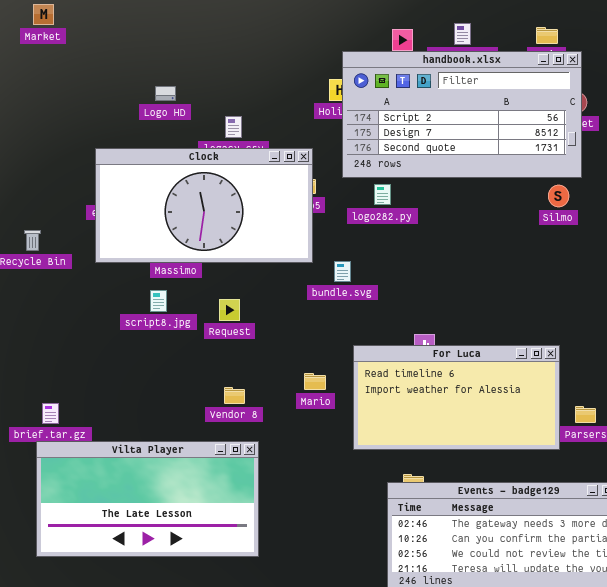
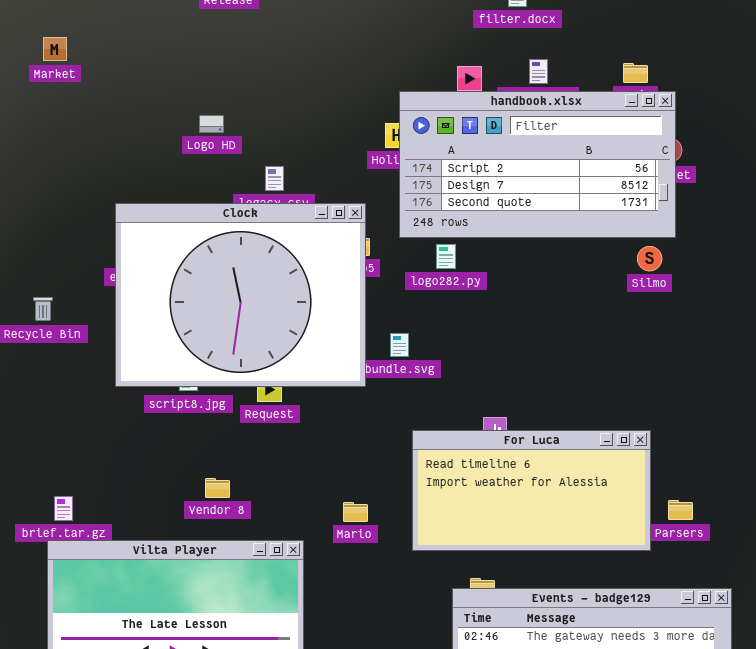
Logo HD: [155,86,176,101] -> [199,115,224,133], moved
Clock: [95,148,313,263] -> [115,203,366,387], resized
Mario: [304,373,326,390] -> [343,502,368,522], moved
Vendor 8: [224,387,245,404] -> [205,478,230,498], moved

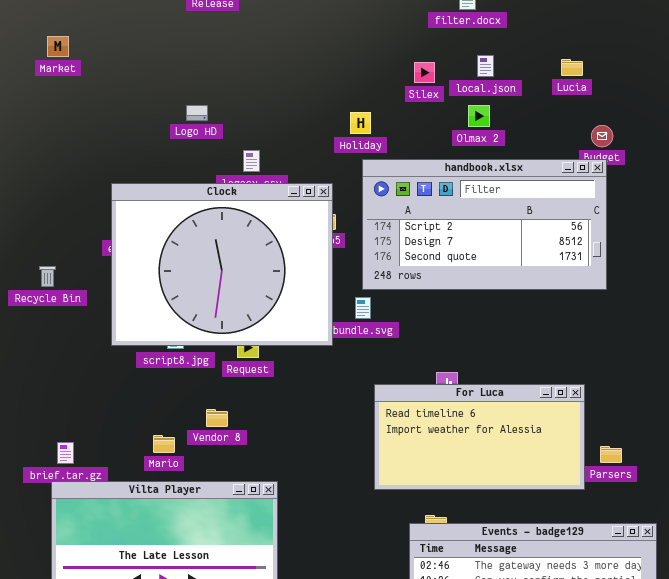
handbook.xlsx: [399,91,676,238] -> [362,159,607,290], moved
Vendor 8: [205,478,230,498] -> [206,409,228,427], moved
Mario: [343,502,368,522] -> [153,435,175,453], moved

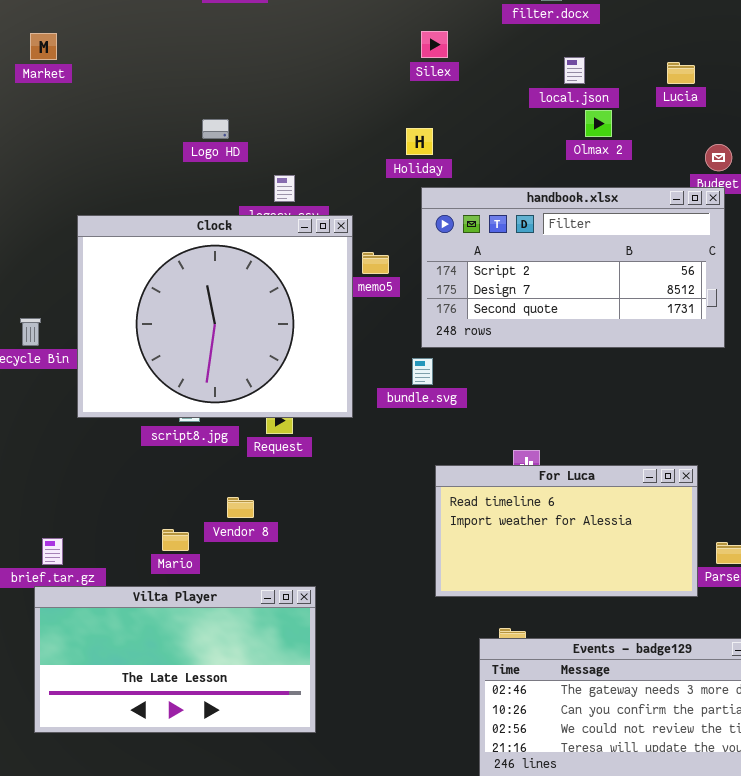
Silex: [414,62,435,83] -> [421,31,448,58], moved
Olmax 2: [468,105,490,127] -> [585,110,612,137], moved
Clock: [111,183,333,346] -> [77,215,353,418], moved

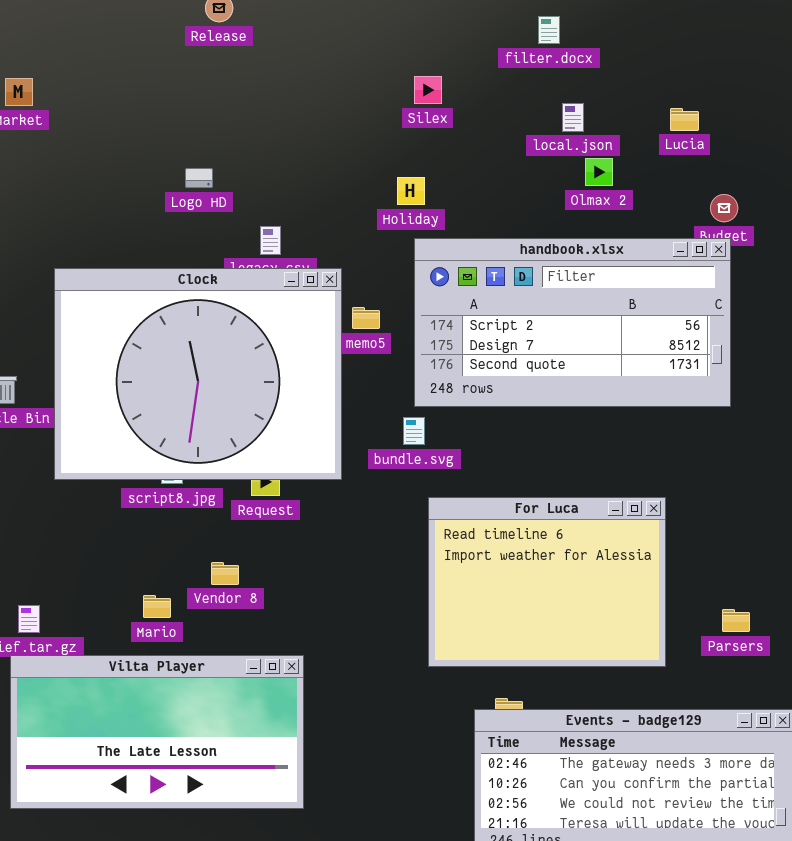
For Luca: [435,465,698,597] -> [428,497,666,667], resized

